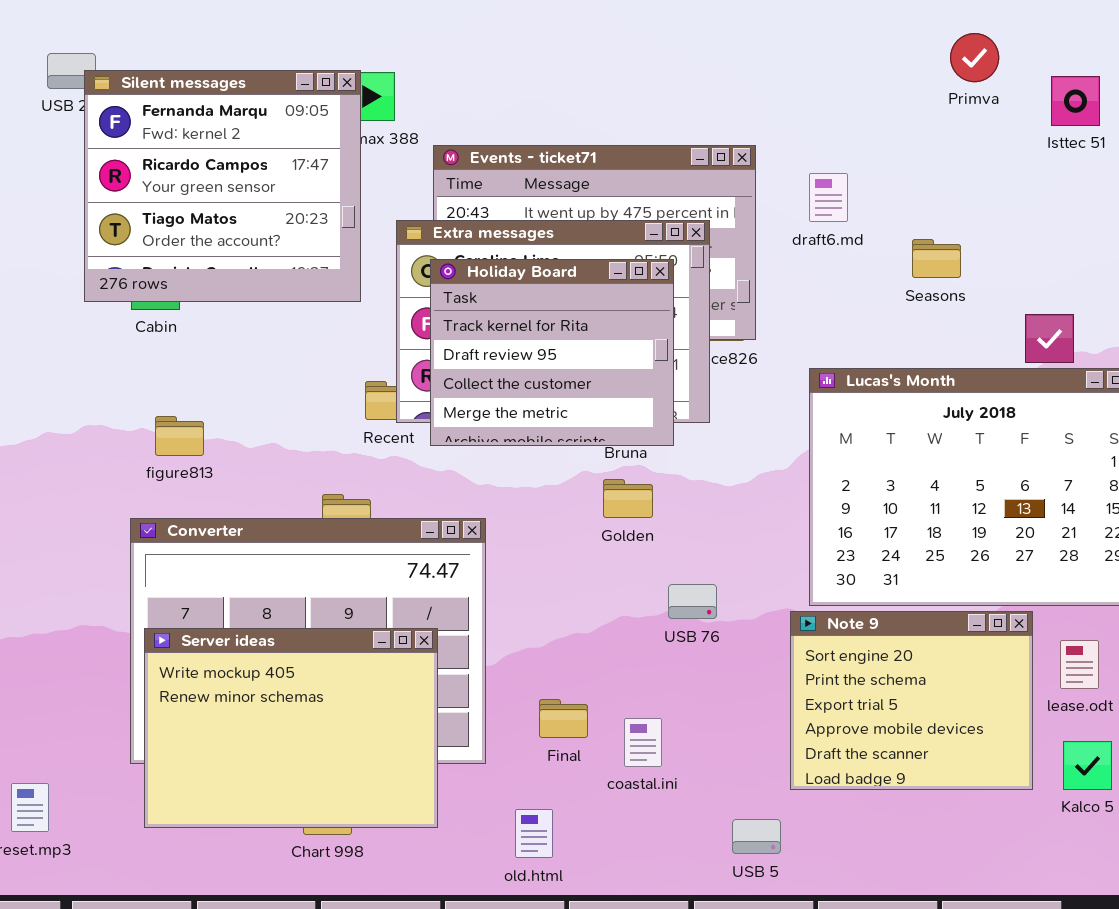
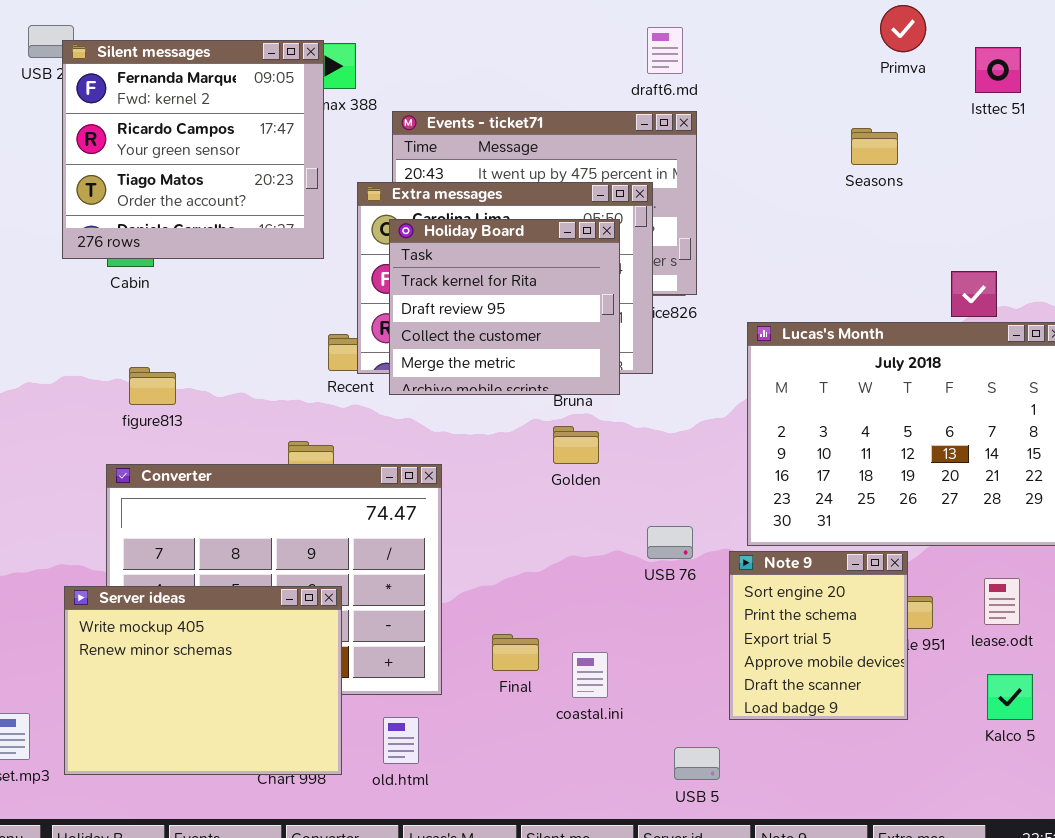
draft6.md: [809,173,848,222] -> [647,27,683,74], moved
Seasons: [912,239,961,278] -> [851,128,898,165], moved
USB 76: [668,584,717,619] -> [647,526,693,559], moved
Note 9: [790,611,1033,790] -> [729,551,908,720], resized
Server ideas: [144,628,438,828] -> [64,586,342,775], moved
old.html: [515,809,553,858] -> [383,717,419,764], moved

